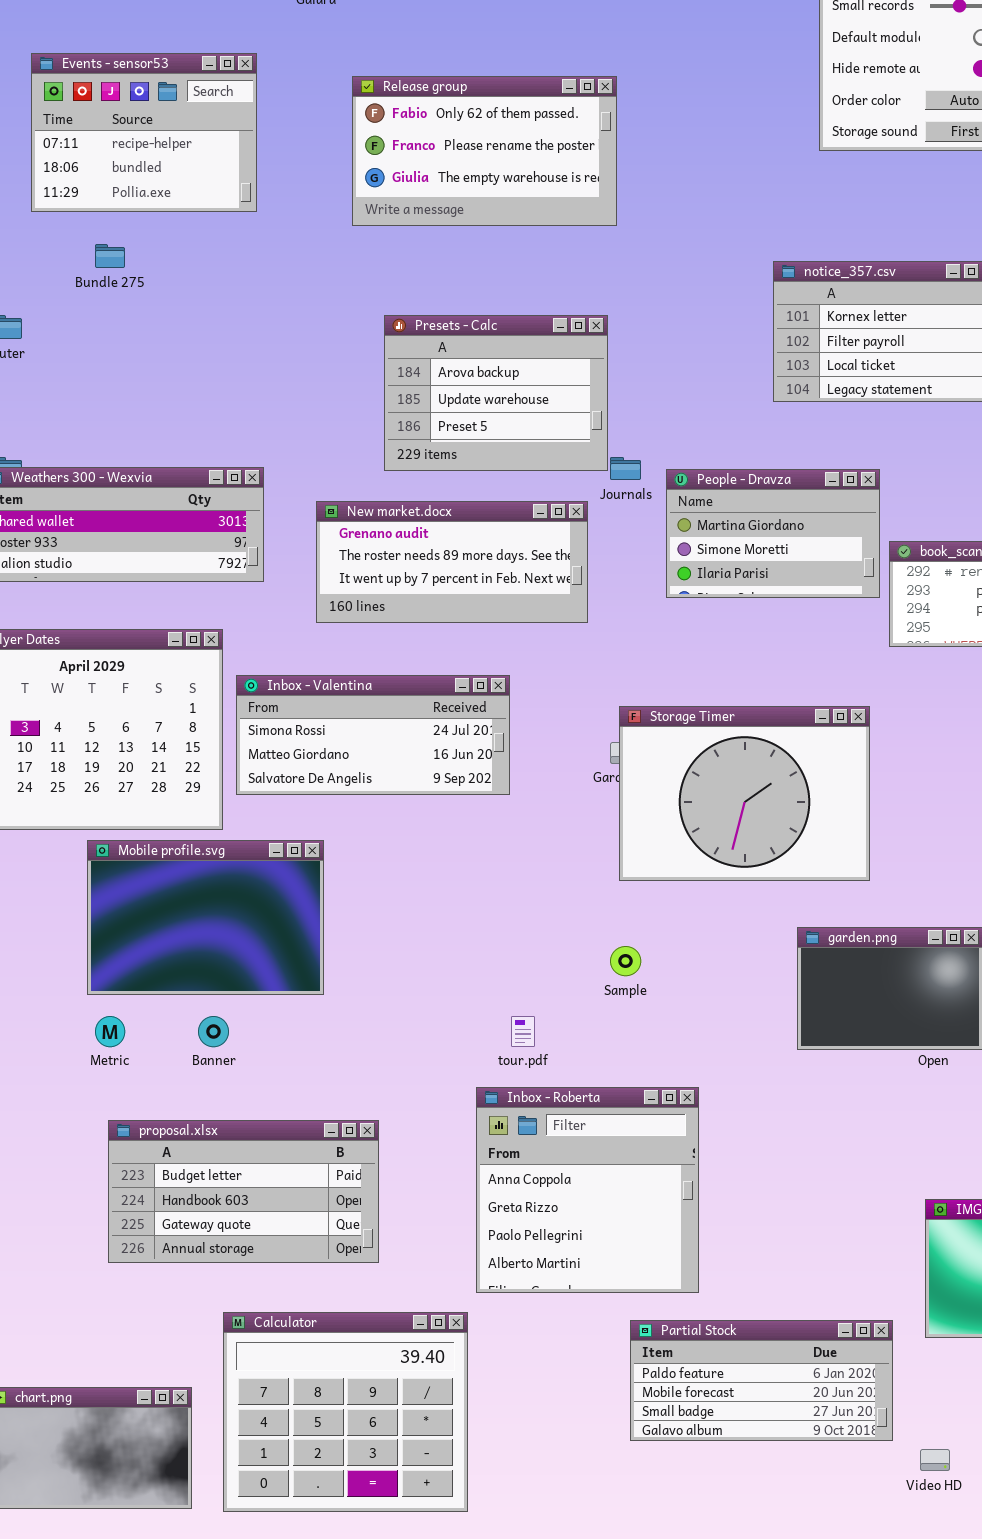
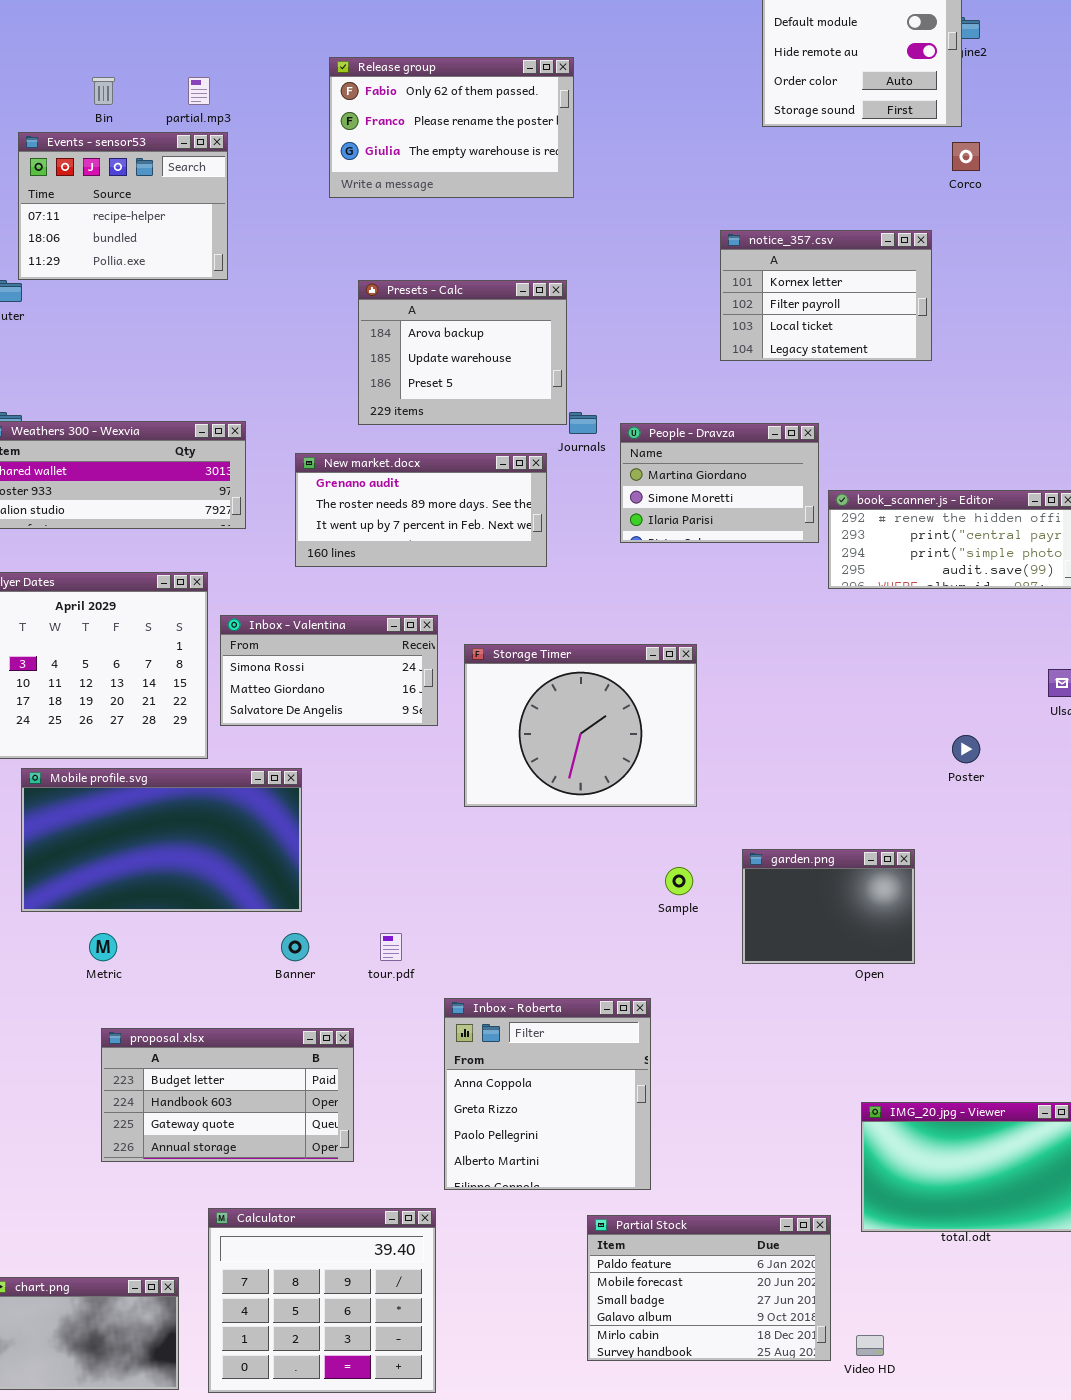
Events - sensor53: [31,53,257,212] -> [18,132,228,280], moved
Inbox - Valentina: [236,675,510,795] -> [220,615,438,726], resized
Storage Timer: [619,706,870,881] -> [464,644,697,807], moved
Mobile profile.svg: [87,840,324,995] -> [21,768,302,912], resized
Sample: [610,946,641,976] -> [665,867,693,895], moved
Banner: [198,1016,229,1047] -> [281,933,309,961], moved
tour.pdf: [511,1016,535,1047] -> [380,933,402,961], moved
Partial Stock: [630,1320,893,1441] -> [587,1215,831,1361], resized

